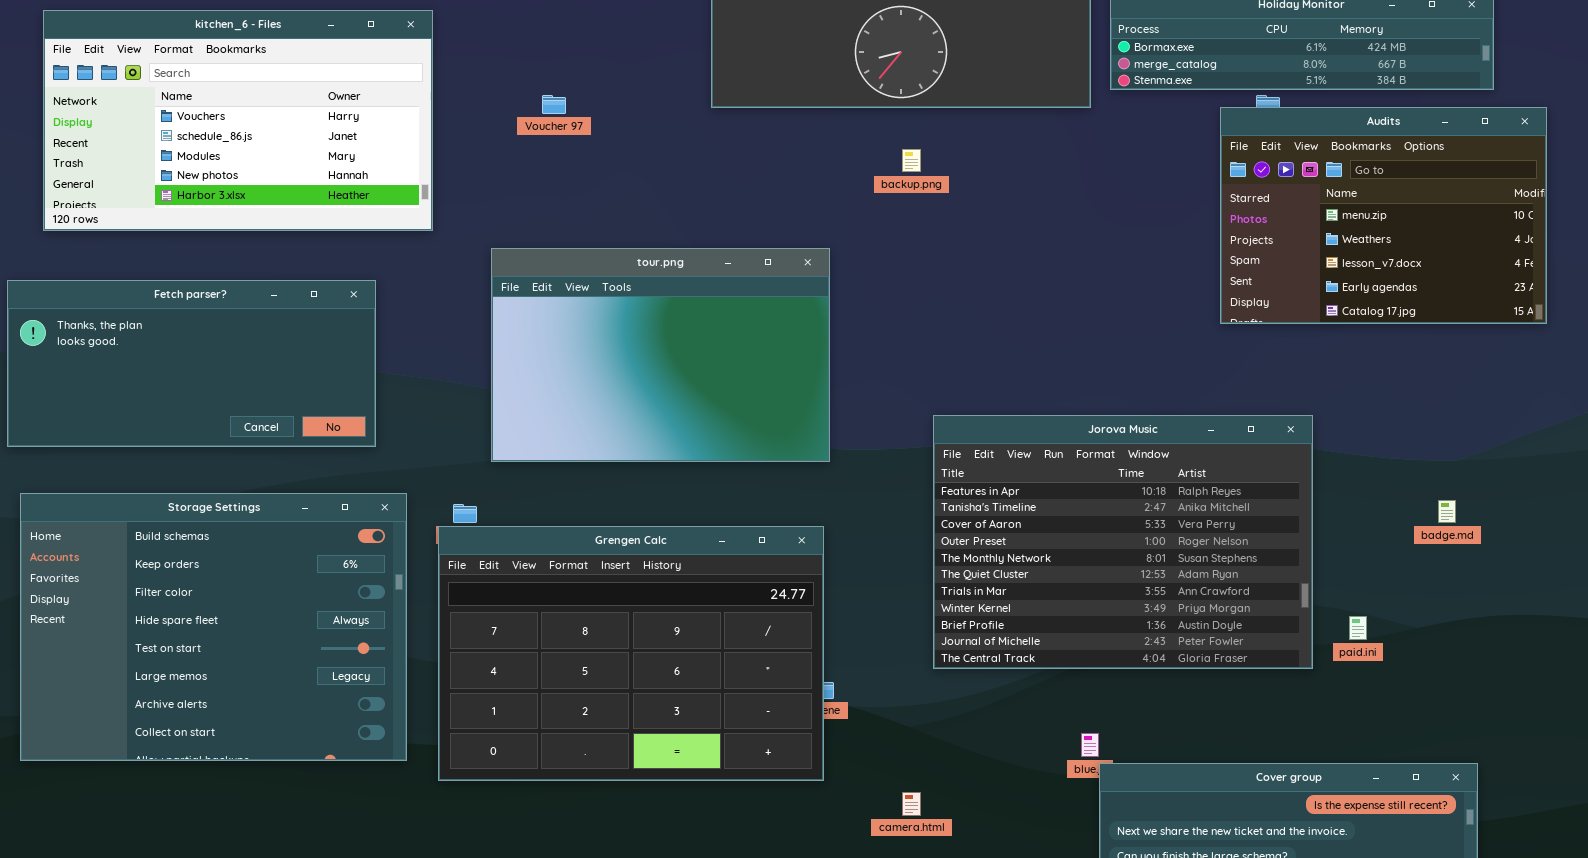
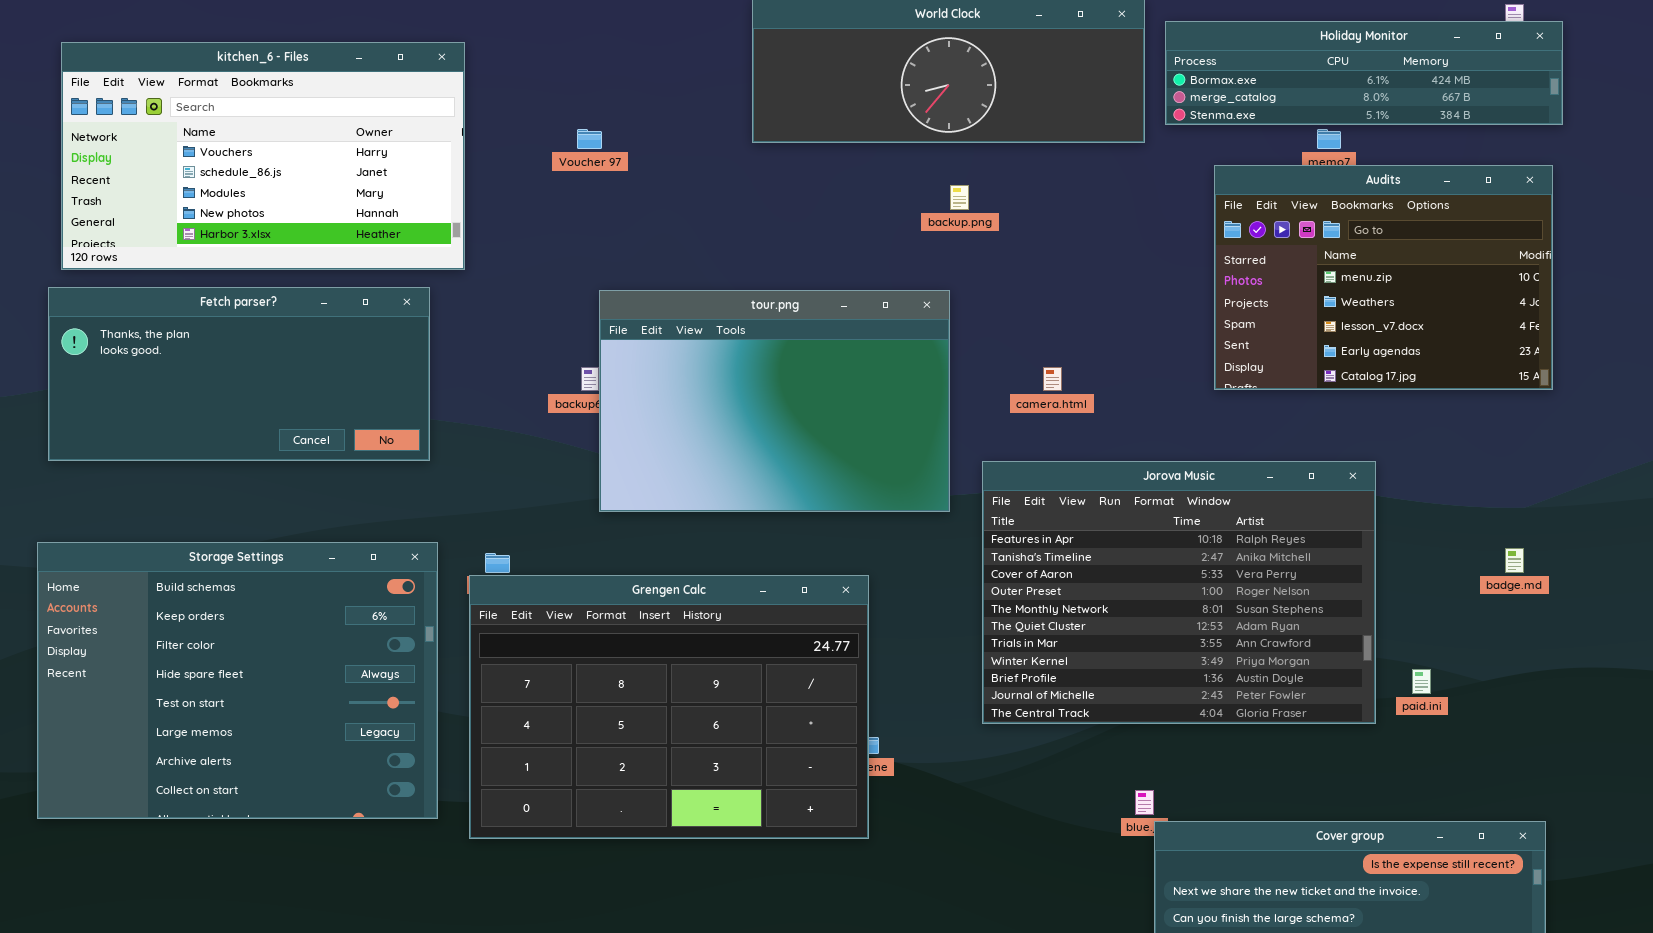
Audits: [1220,107,1547,324] -> [1214,165,1553,390], moved
tour.png: [491,248,830,462] -> [599,290,950,512], moved
Fetch parser?: [7,280,376,447] -> [48,287,430,461], moved
camera.html: [902,792,921,816] -> [1043,367,1062,391], moved

